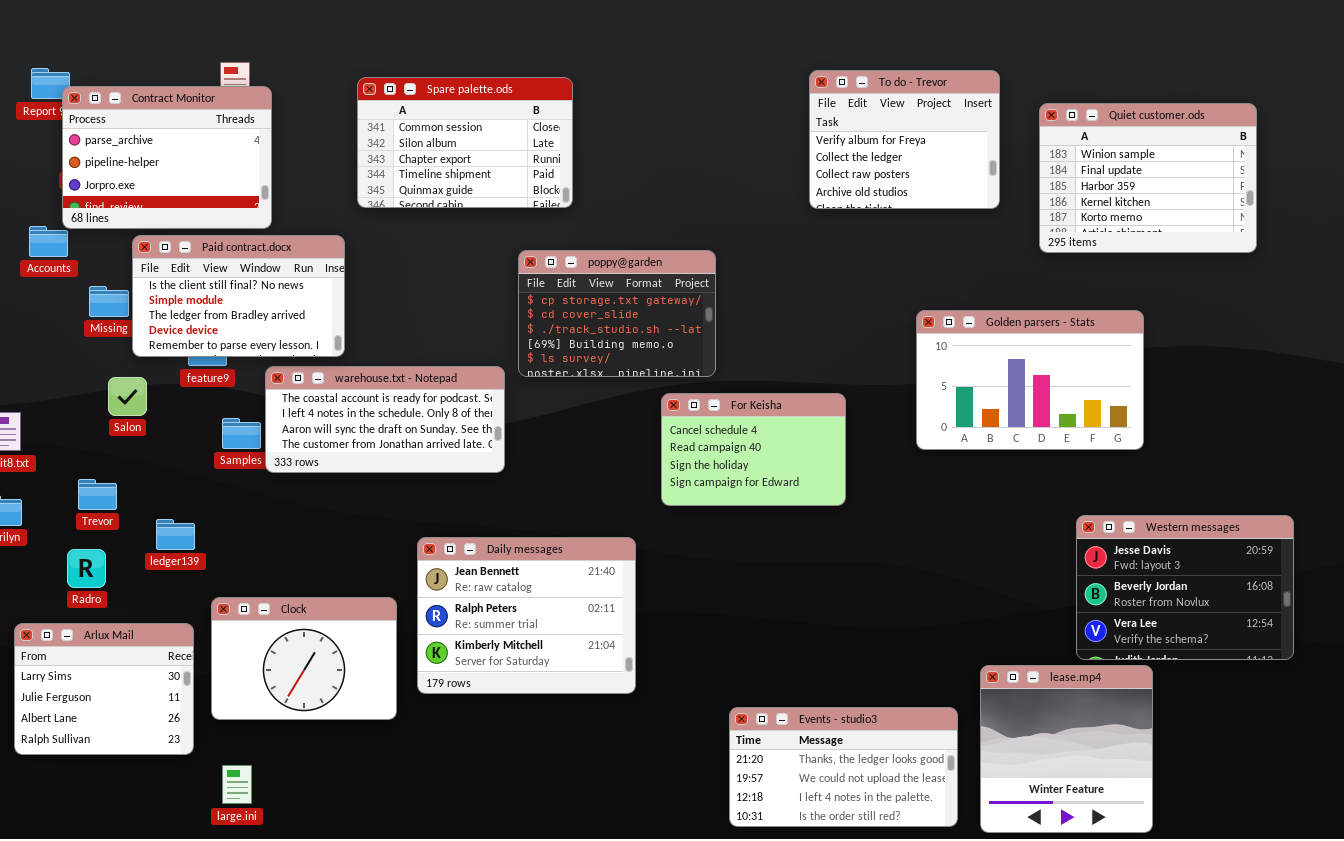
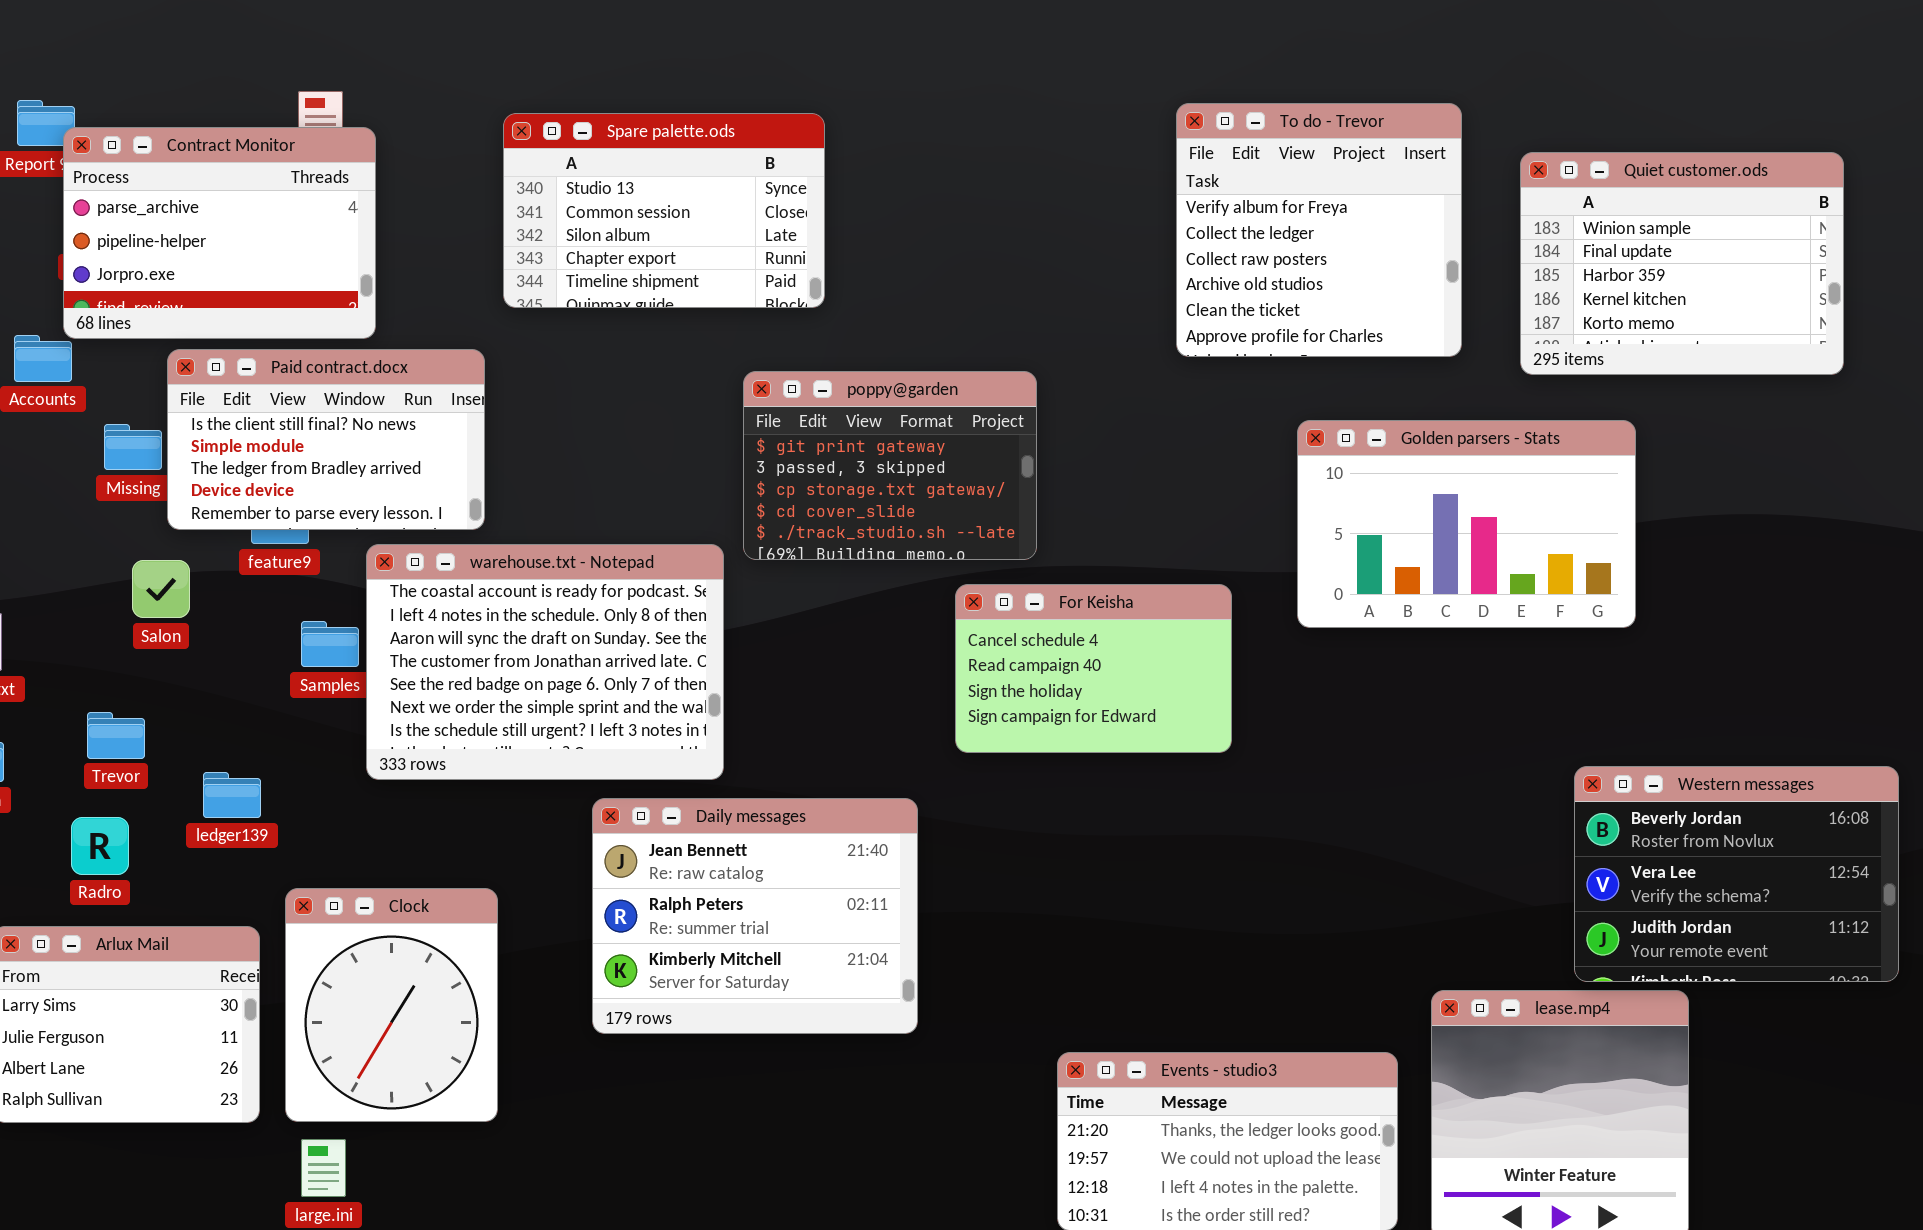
To do - Trevor: [809,70,1000,209] -> [1176,103,1462,357], resized
Spare palette.ods: [357,77,573,208] -> [503,113,825,308], scrolled up 1 row
poppy@garden: [518,250,716,377] -> [743,371,1037,560], scrolled up 2 rows
Golden parsers - Stats: [916,310,1144,450] -> [1297,420,1636,628], moved
warehouse.txt - Notepad: [265,366,505,473] -> [366,544,724,780], resized
Western messages: [1076,515,1294,660] -> [1574,766,1899,982], scrolled down 1 row
Clock: [211,597,397,720] -> [285,888,498,1122], resized

